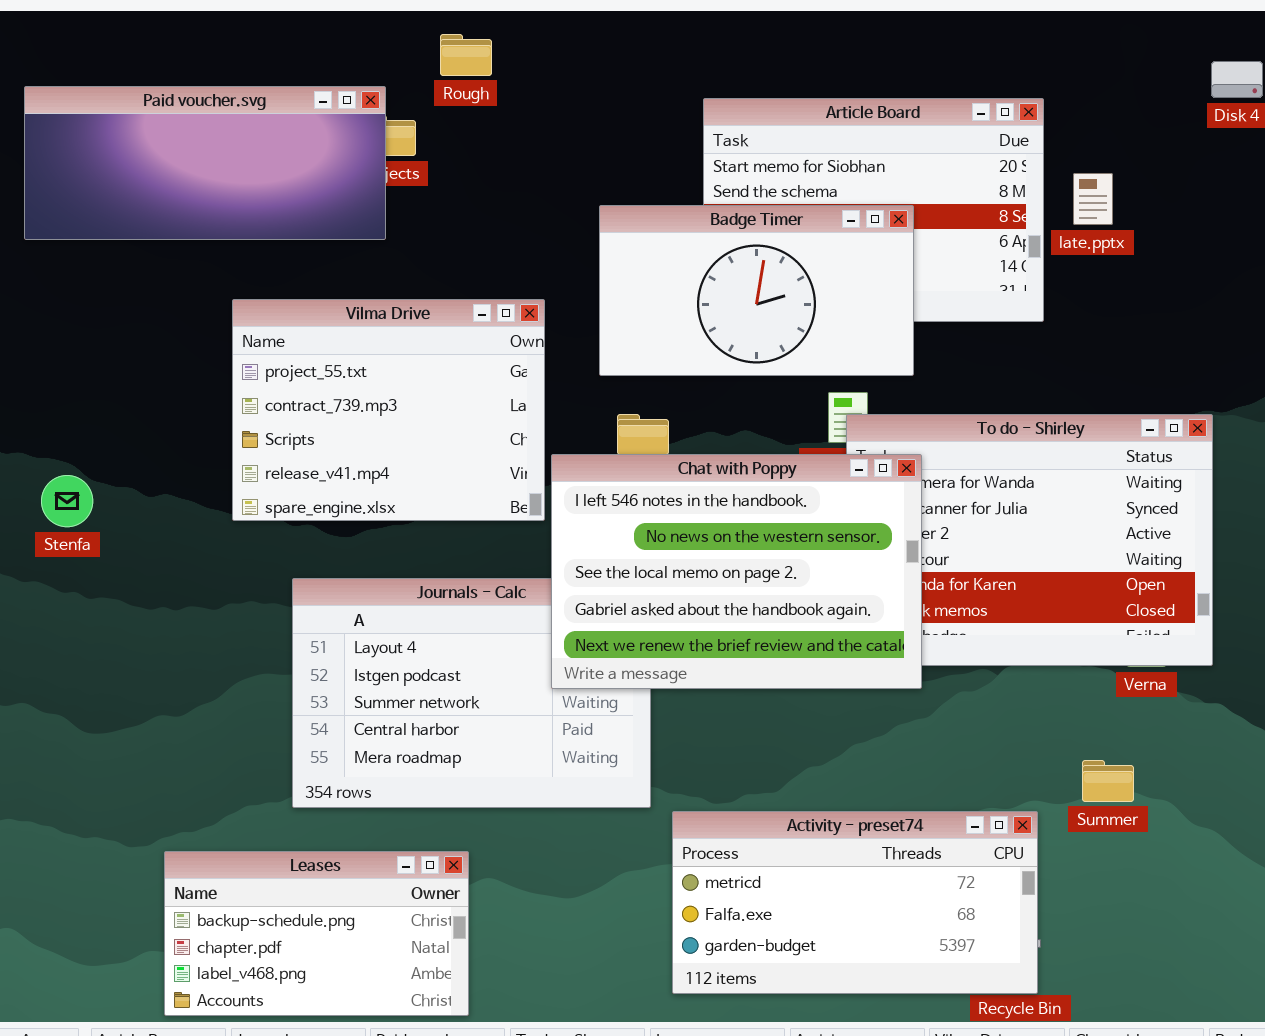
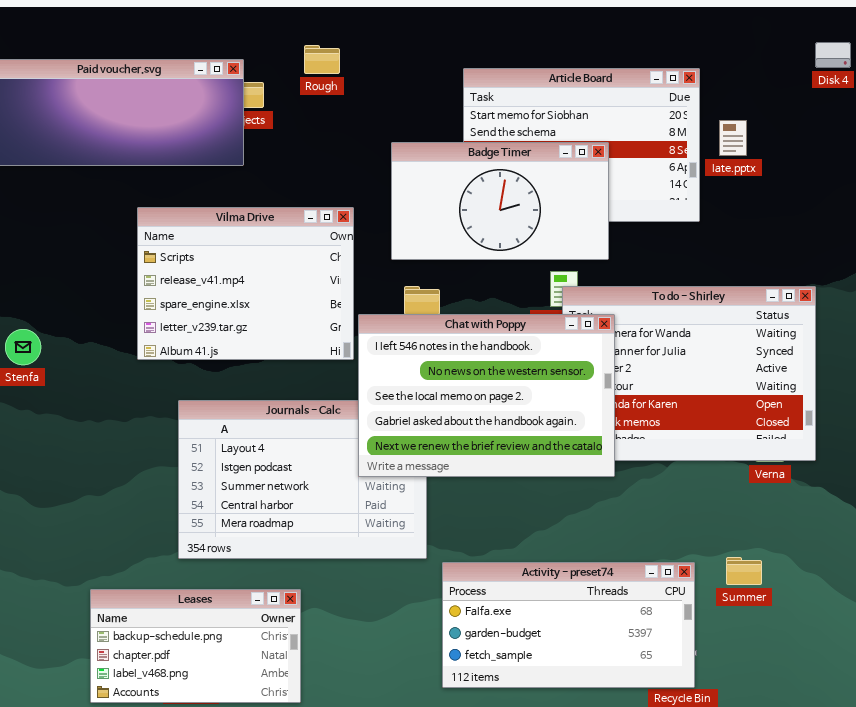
Rough: [440,34,492,76] -> [304,45,340,74], moved
Vilma Drive: [232,299,545,521] -> [137,207,354,360], scrolled down 2 rows
Summer: [1082,760,1134,802] -> [726,557,762,585], moved
Activity - preset74: [672,811,1038,994] -> [442,562,695,688], scrolled down 1 row

